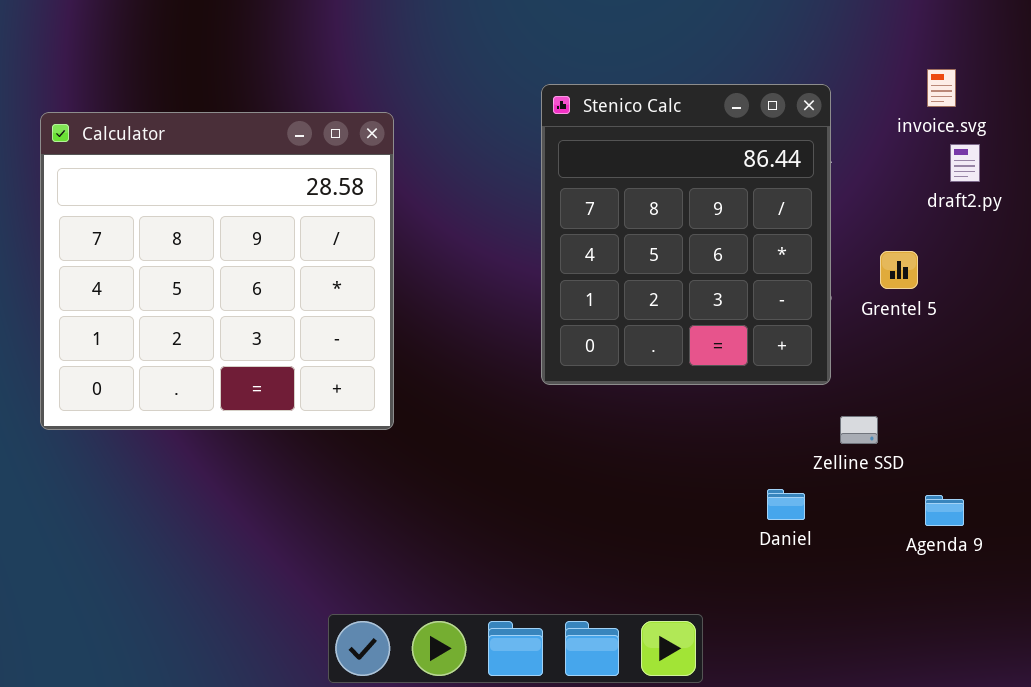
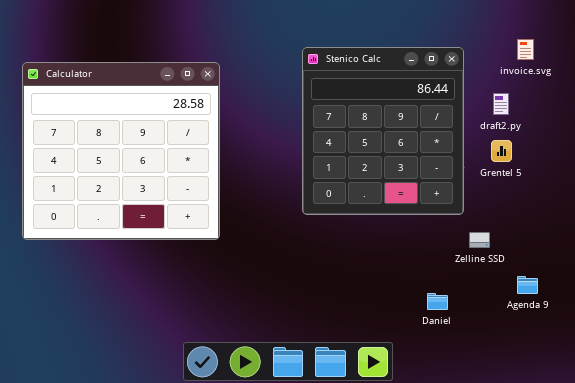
draft2.py: [950,144,980,182] -> [493,93,509,115], moved
Daniel: [767,489,805,520] -> [427,293,448,310], moved

